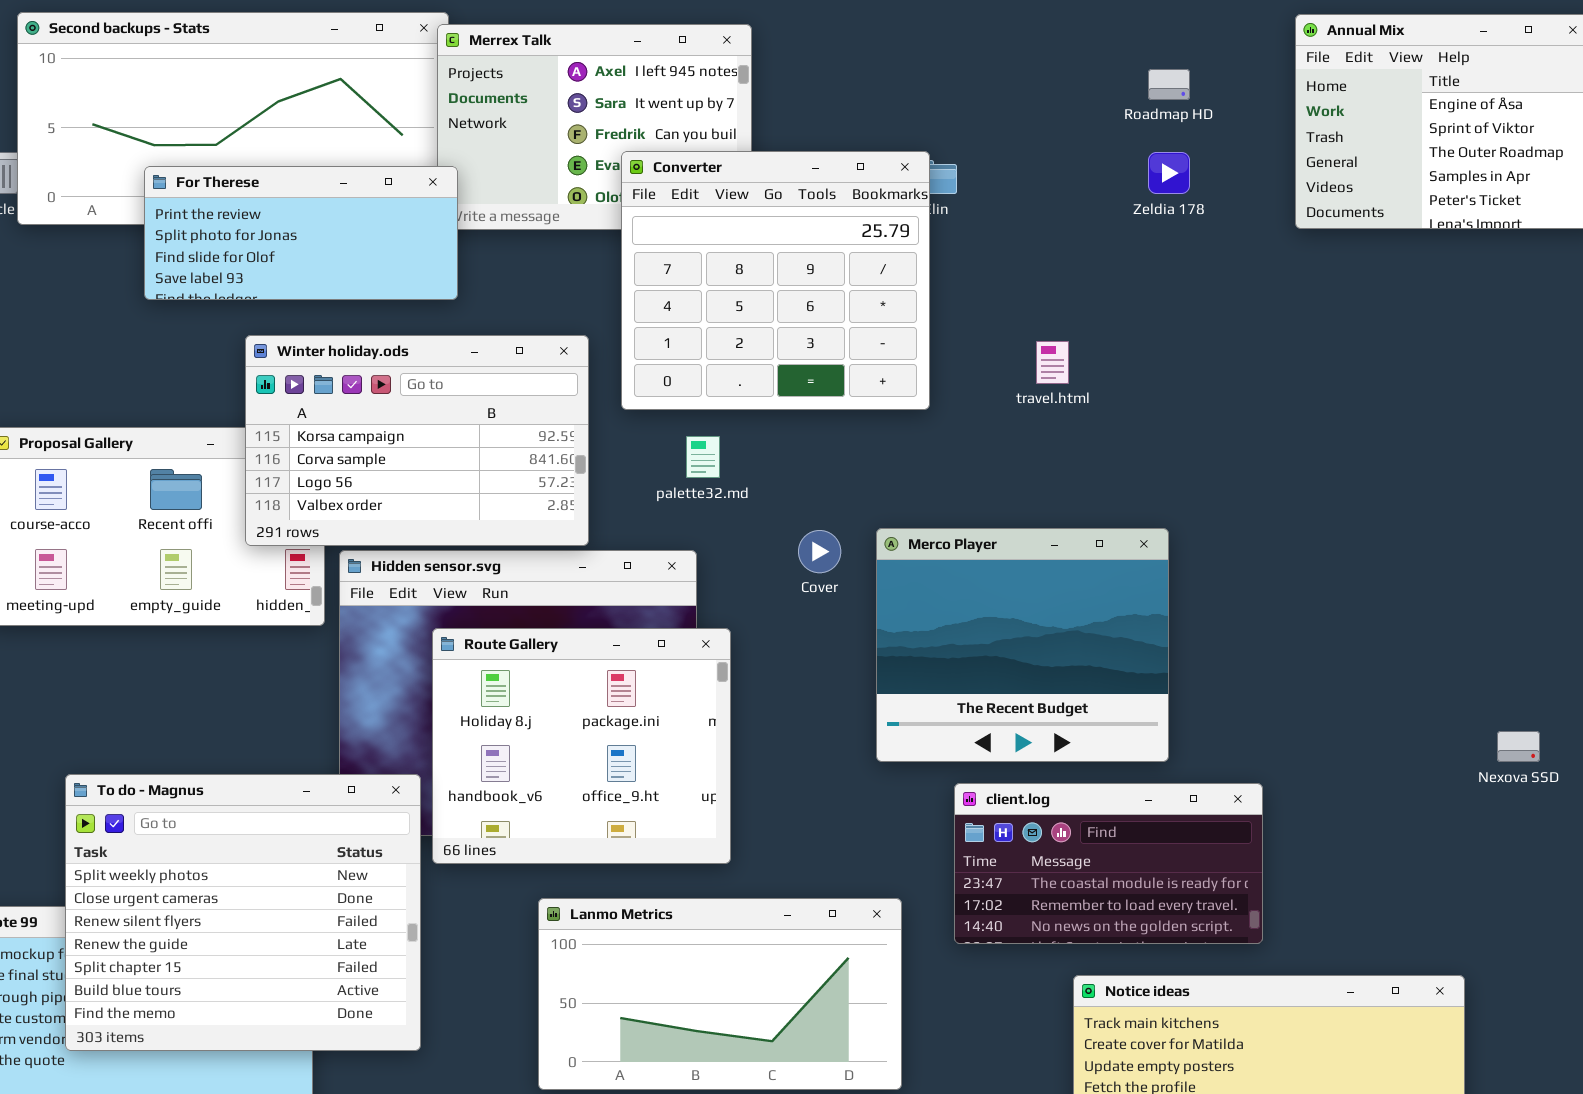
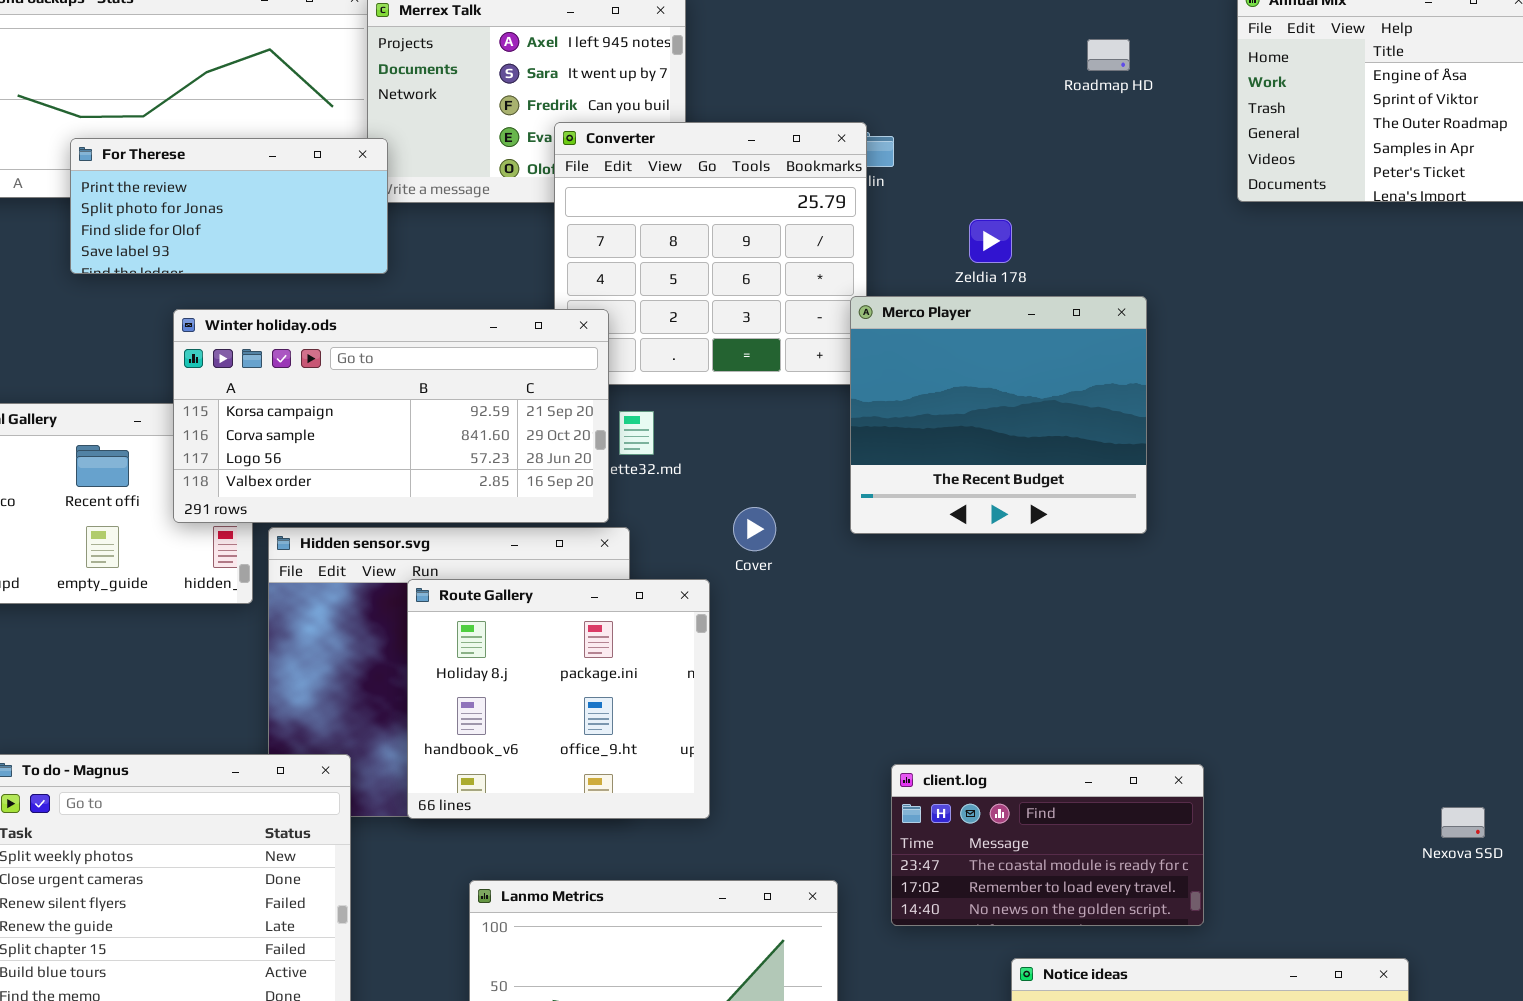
Zeldia 178: [1148,152,1190,194] -> [969,219,1012,263], moved
Winter holiday.ods: [245,335,589,546] -> [173,309,609,523], resized
Merco Player: [876,528,1169,762] -> [850,296,1147,534], moved
Route Gallery: [432,628,731,864] -> [407,579,710,819], moved
Nexova SSD: [1497,731,1540,762] -> [1441,807,1485,838], moved

